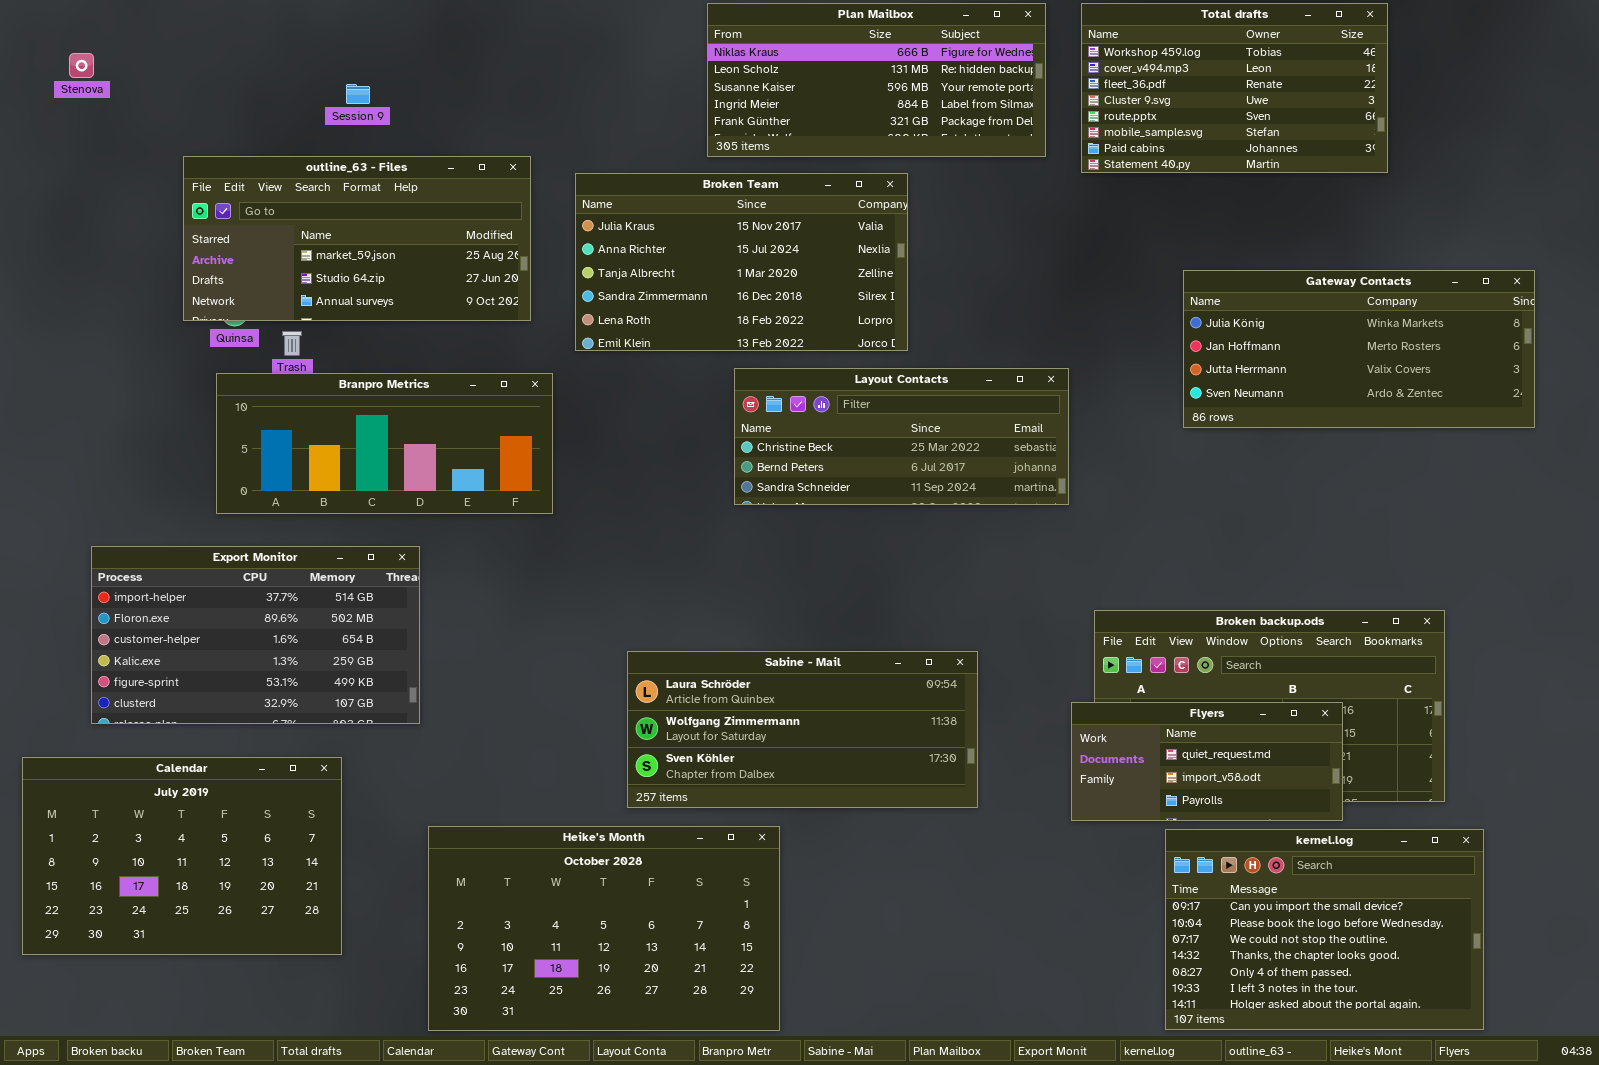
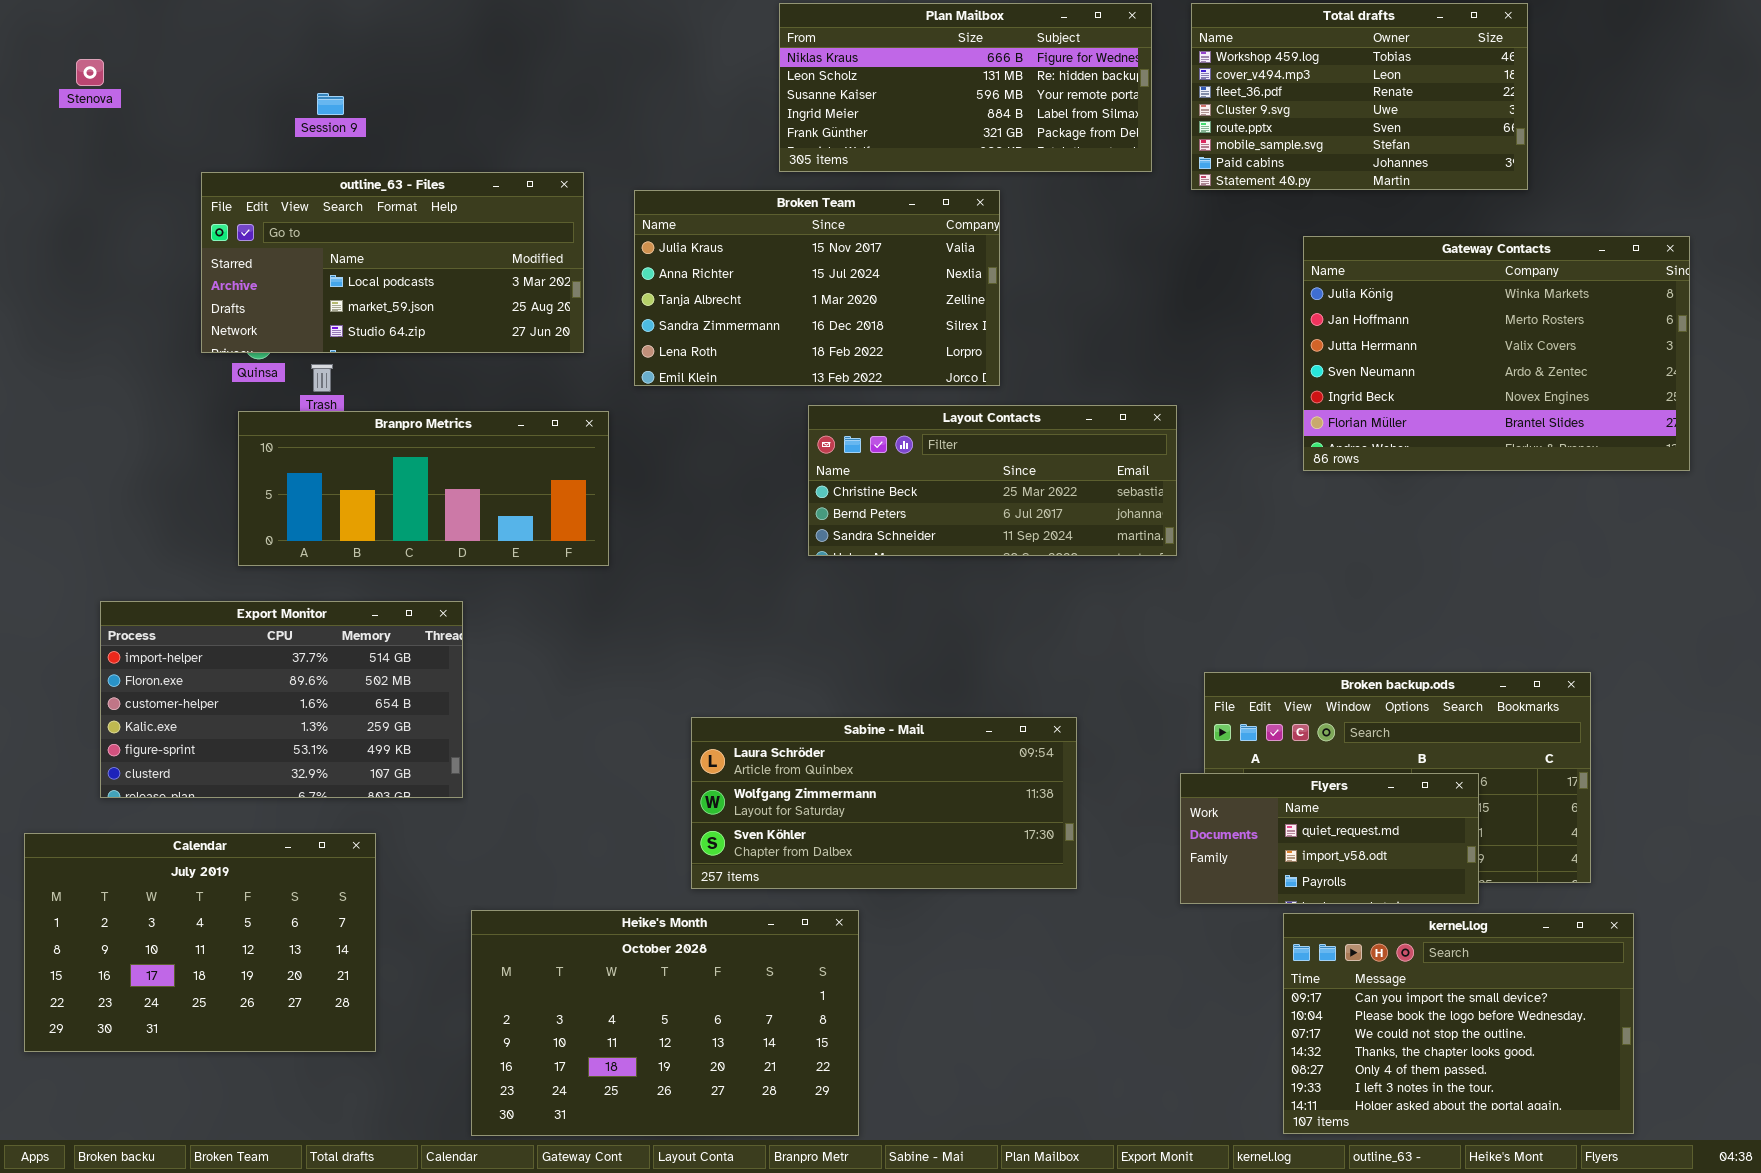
Session 9: [346,84,370,104] -> [317,93,344,115], moved
outline_63 - Files: [183,156,531,321] -> [201,172,584,353], scrolled up 1 row
Gateway Contacts: [1183,270,1535,428] -> [1303,236,1690,471], resized

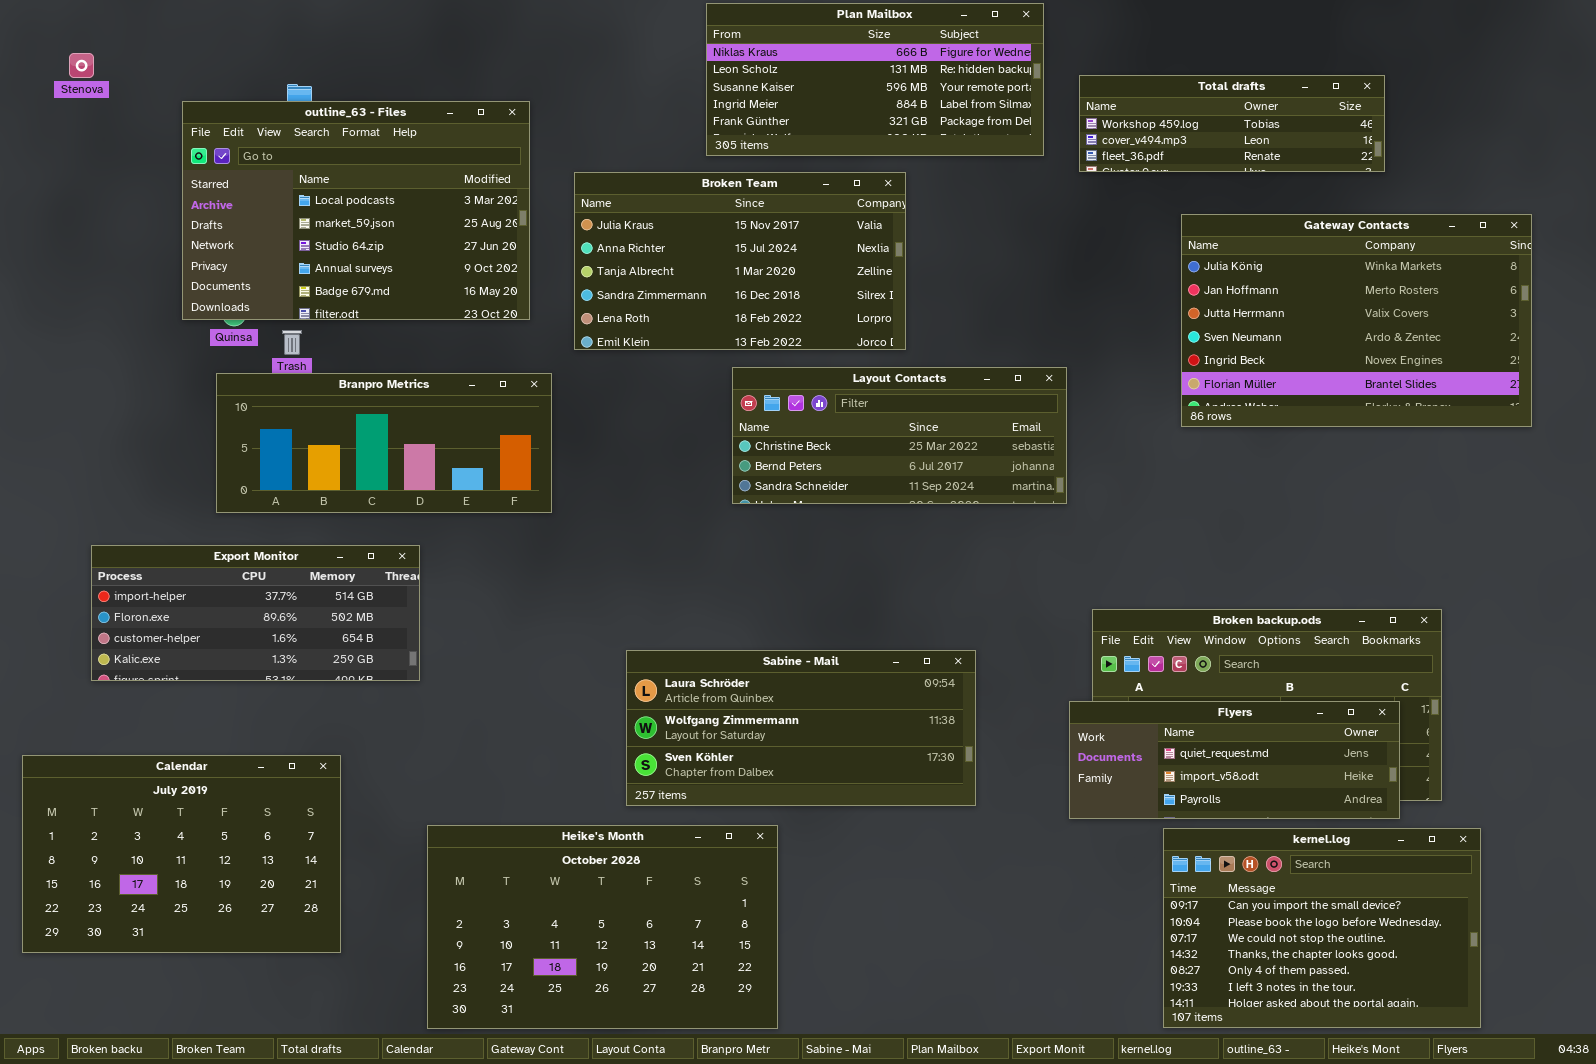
Total drafts: [1191,3,1528,190] -> [1079,75,1385,172], resized
outline_63 - Files: [201,172,584,353] -> [182,101,530,320], resized
Export Monitor: [100,601,463,798] -> [91,545,420,681], resized
Flyers: [1180,773,1479,904] -> [1069,701,1400,819], resized

